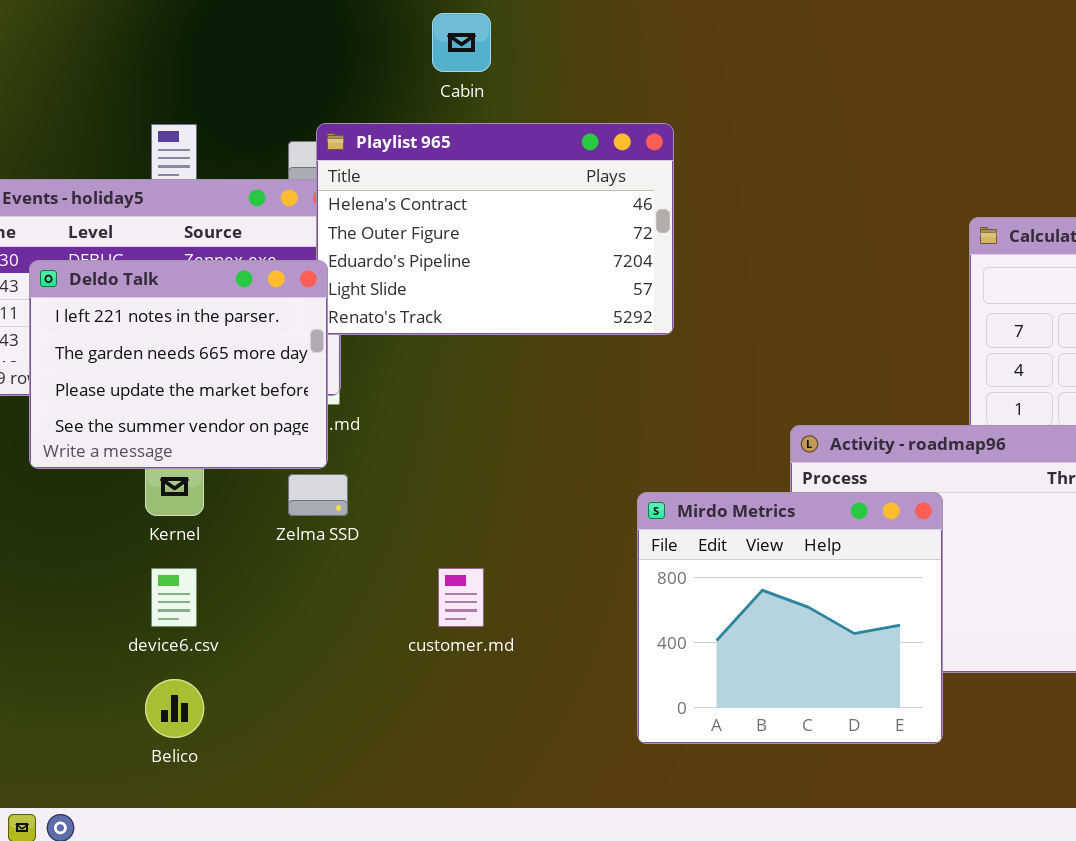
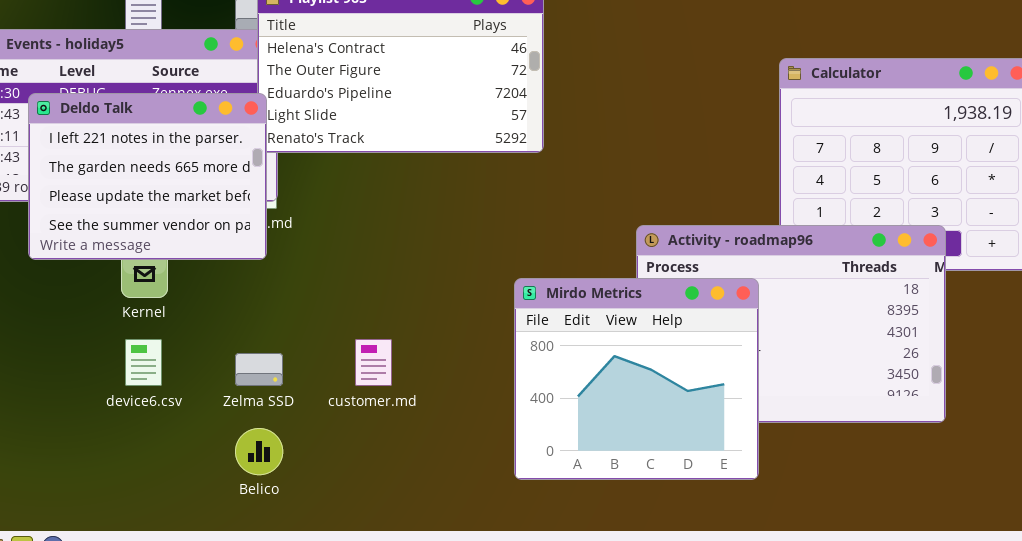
Zelma SSD: [288,474,348,516] -> [235,353,283,386], moved
Belico: [145,679,204,738] -> [235,428,283,475], moved

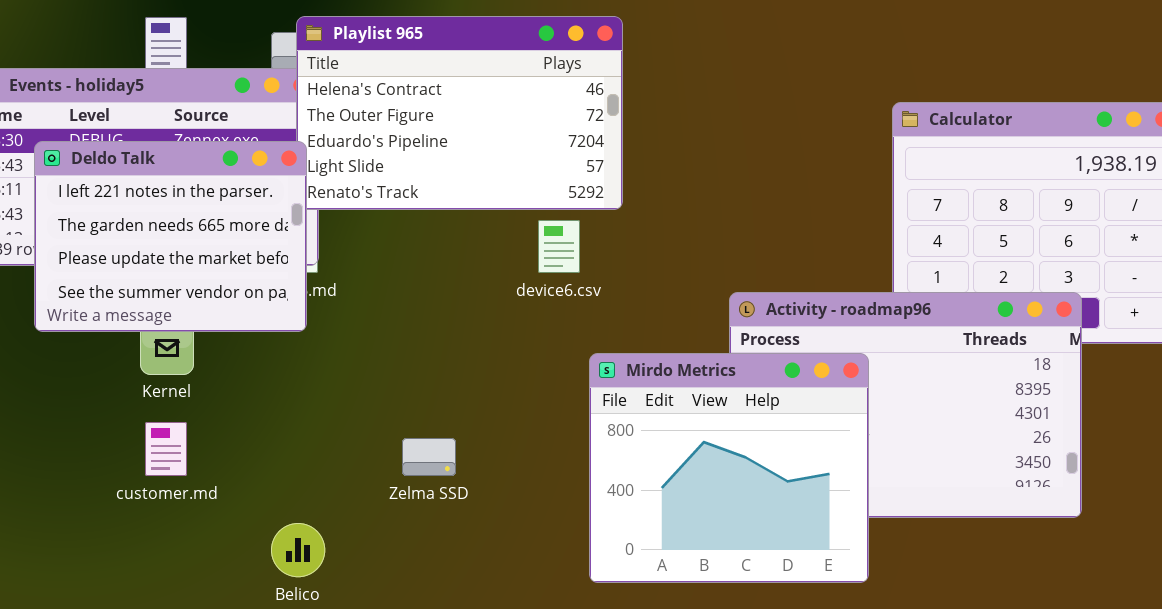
device6.csv: [125,339,162,386] -> [538,220,580,273], moved
customer.md: [355,339,392,386] -> [145,422,187,476], moved
Zelma SSD: [235,353,283,386] -> [402,438,456,476], moved

